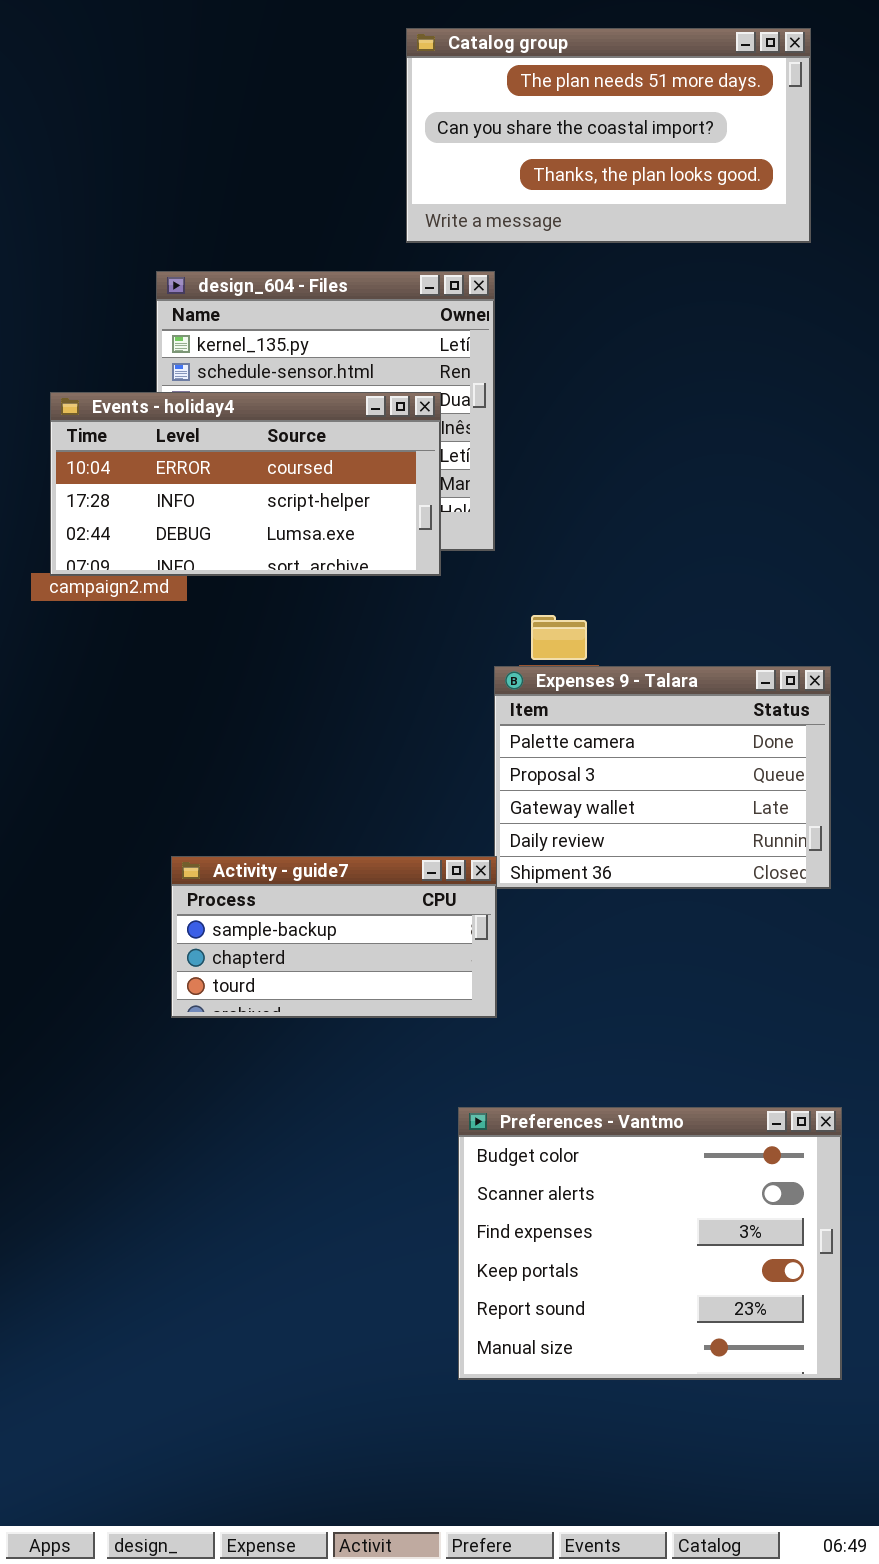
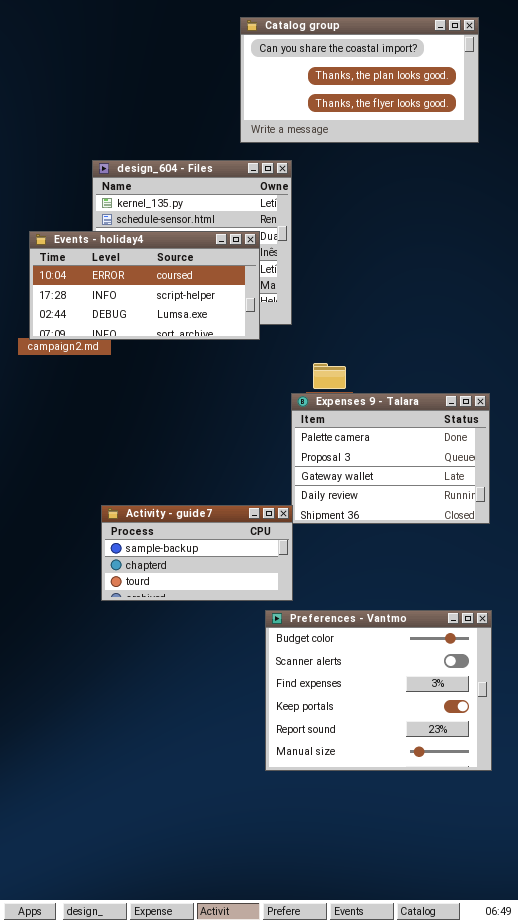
Catalog group: [406,28,811,243] -> [240,17,479,143], scrolled down 1 row
Preferences - Vantmo: [458,1107,842,1380] -> [265,610,492,771], moved

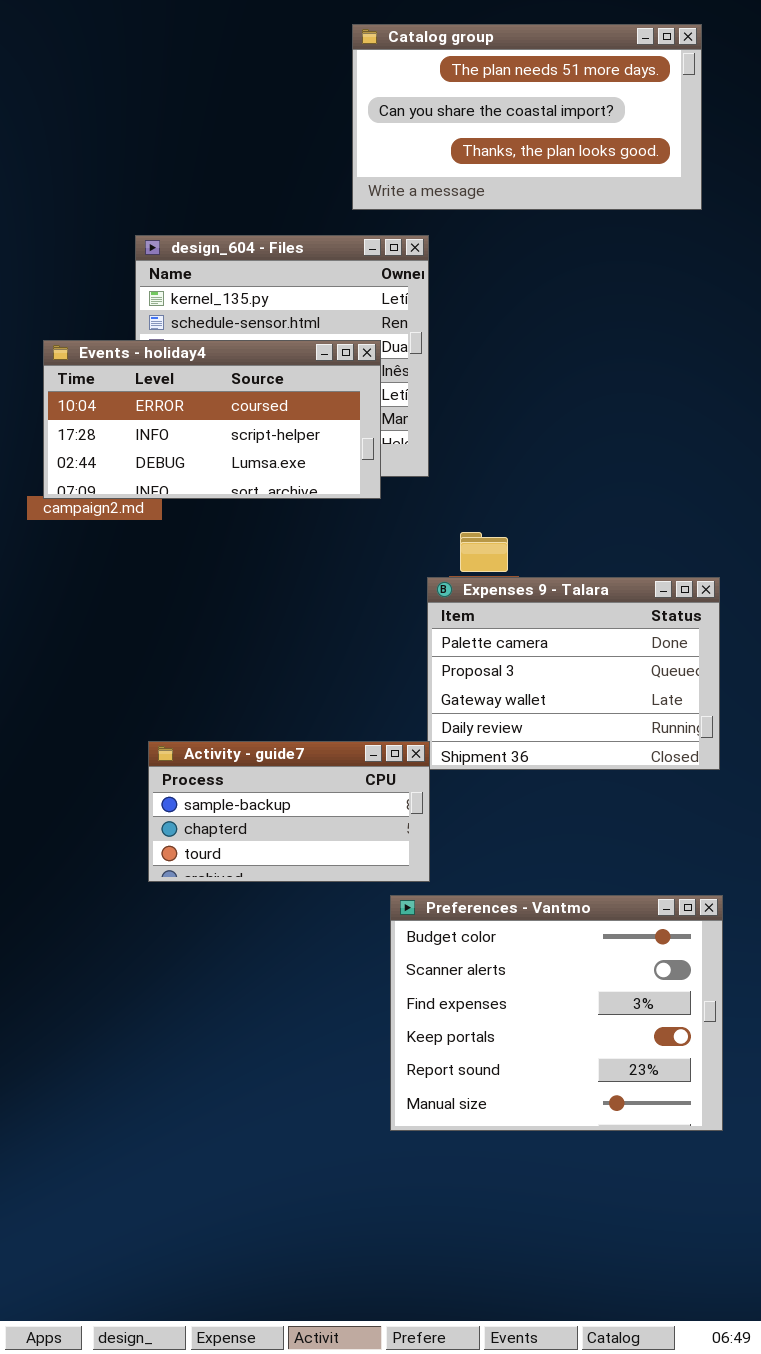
Catalog group: [240,17,479,143] -> [352,24,702,210], scrolled up 1 row

